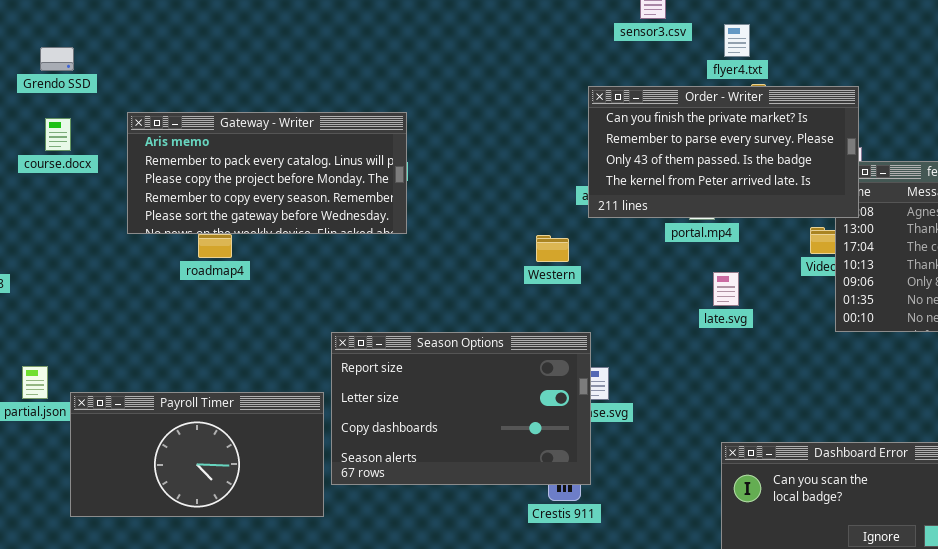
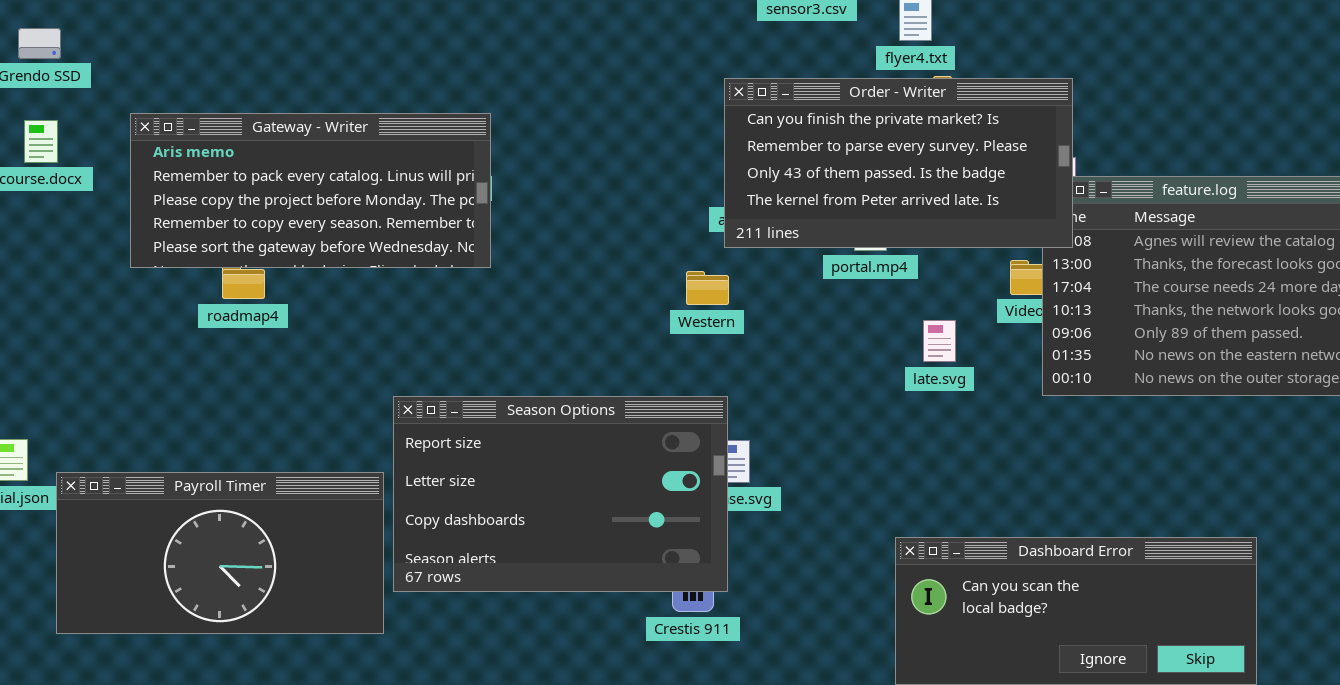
Western: [536,235,569,262] -> [686,271,729,305], moved
late.svg: [713,272,739,306] -> [923,320,956,362], moved

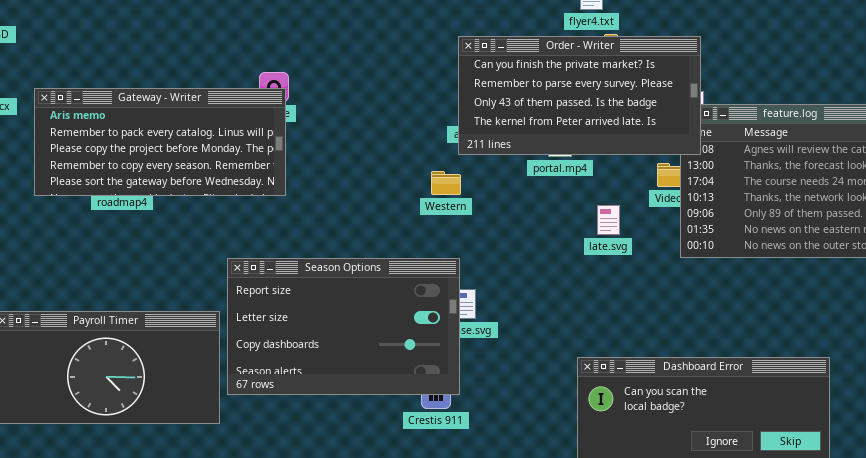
Gateway - Writer: [130,113,491,268] -> [34,88,286,196], moved

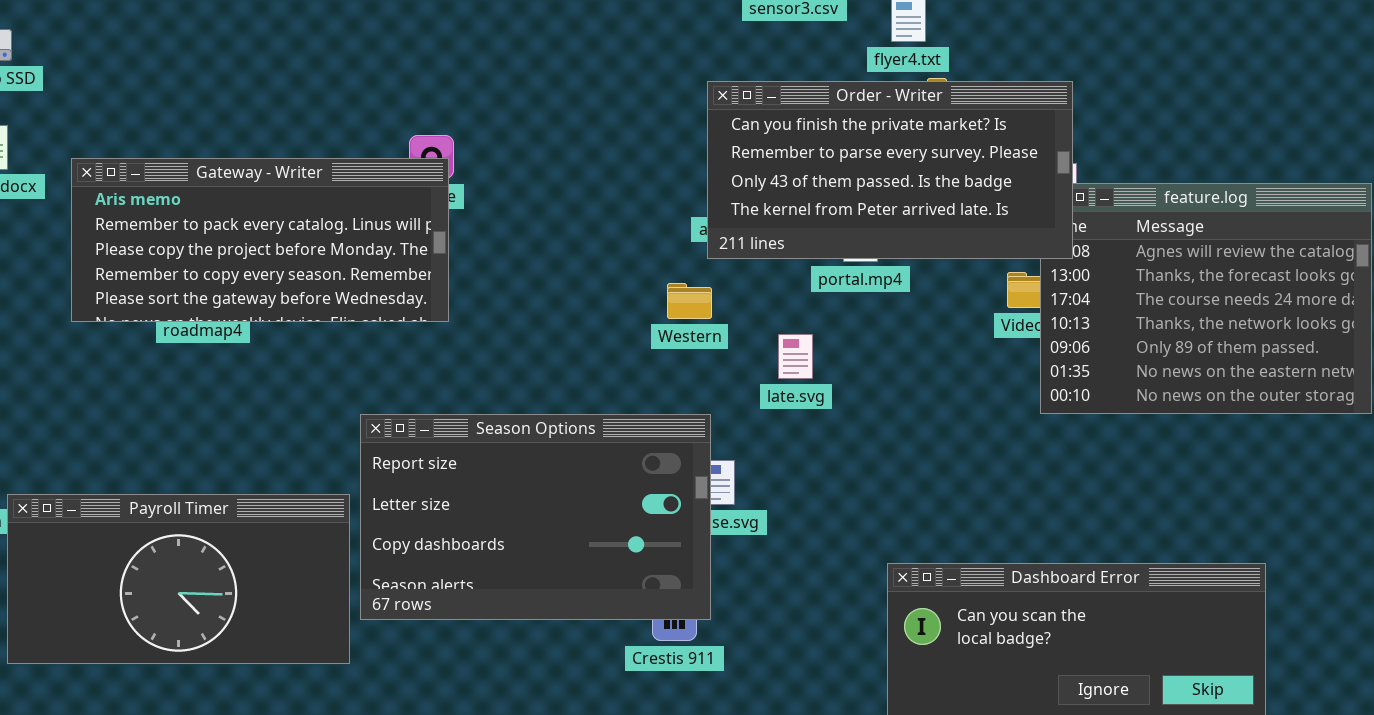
late.svg: [597,205,620,235] -> [778,334,813,379], moved

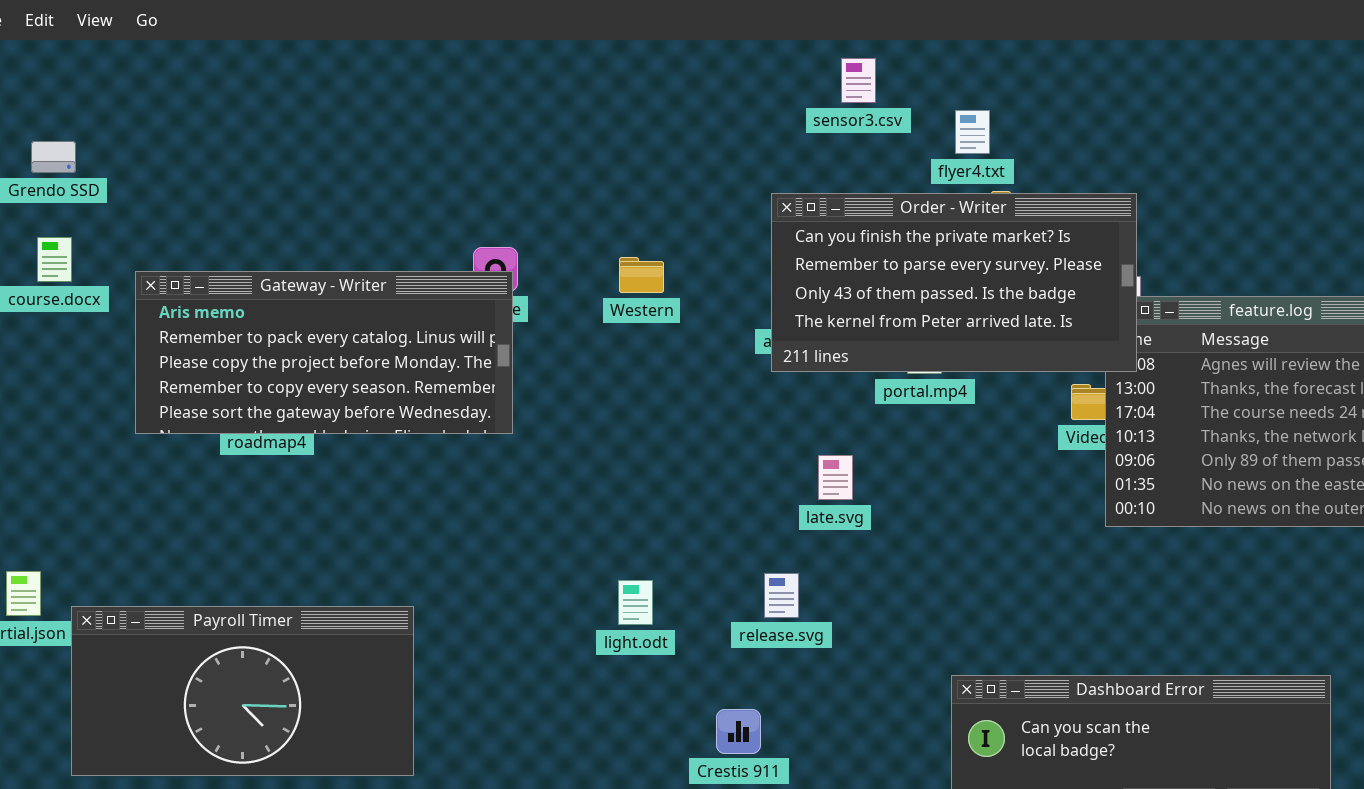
Western: [667,283,712,319] -> [619,257,664,293], moved
late.svg: [778,334,813,379] -> [818,455,853,500], moved
Season Options: [360,414,711,620] -> none, closed

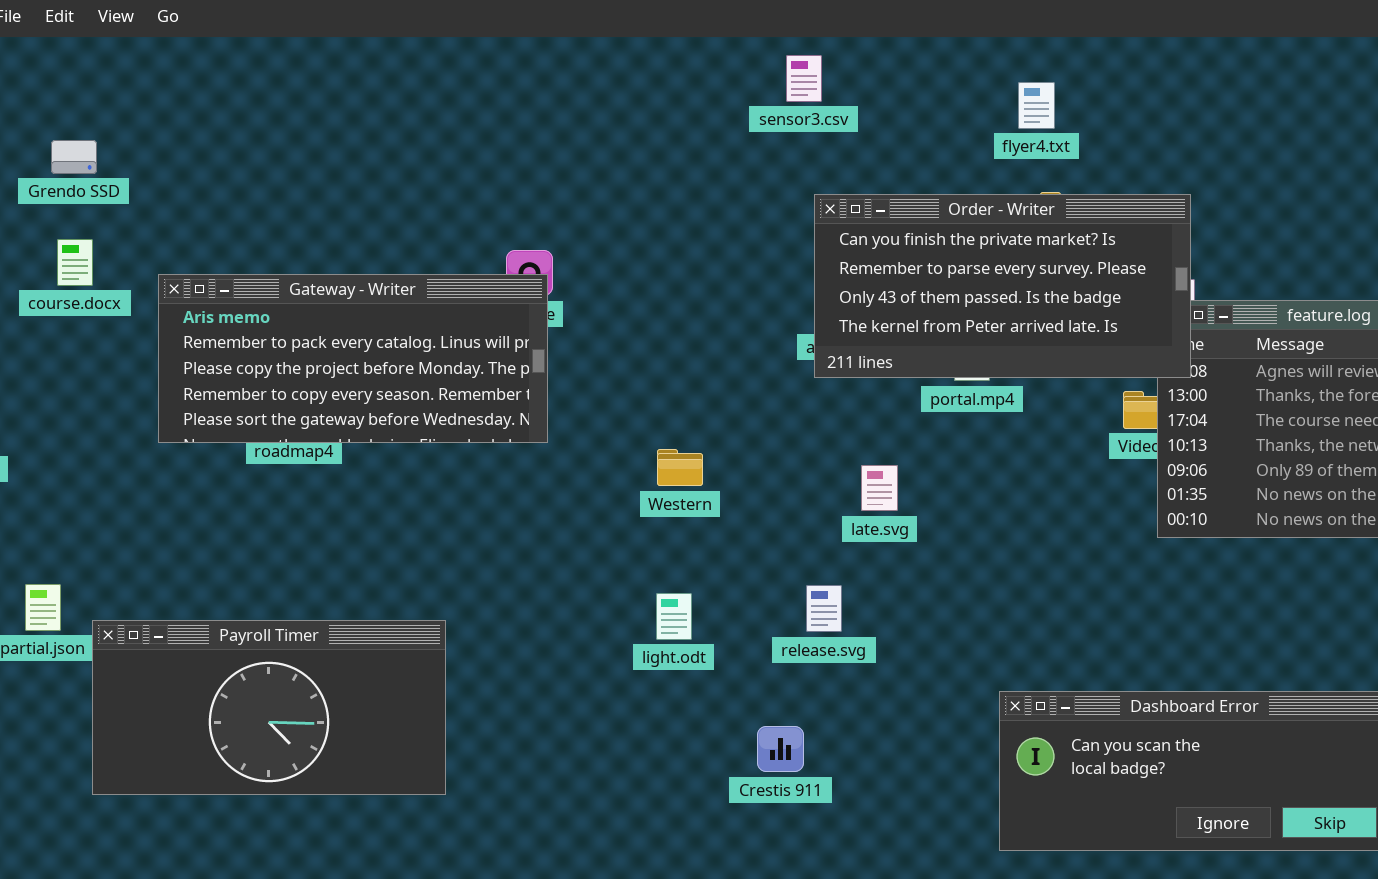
sensor3.csv: [841,58,876,103] -> [786,55,822,102], moved
flyer4.txt: [955,110,990,154] -> [1018,82,1055,129], moved
Western: [619,257,664,293] -> [657,449,703,486], moved

